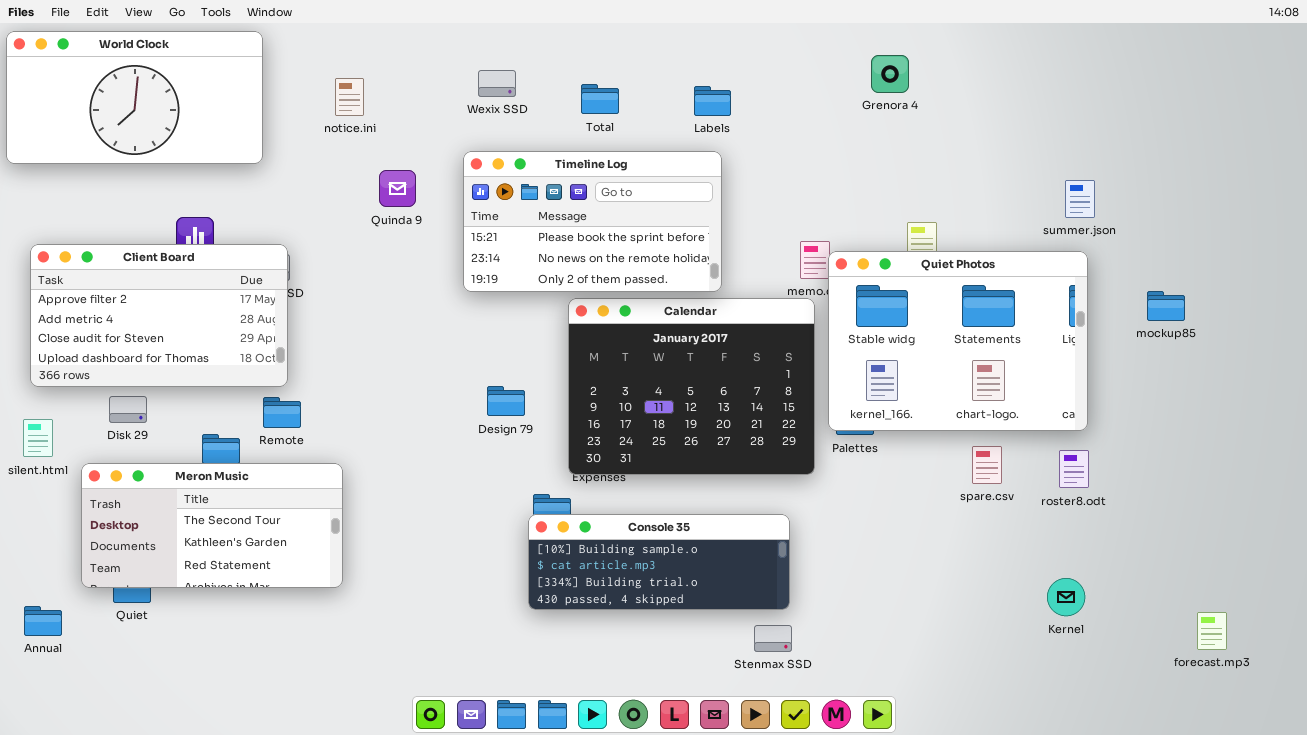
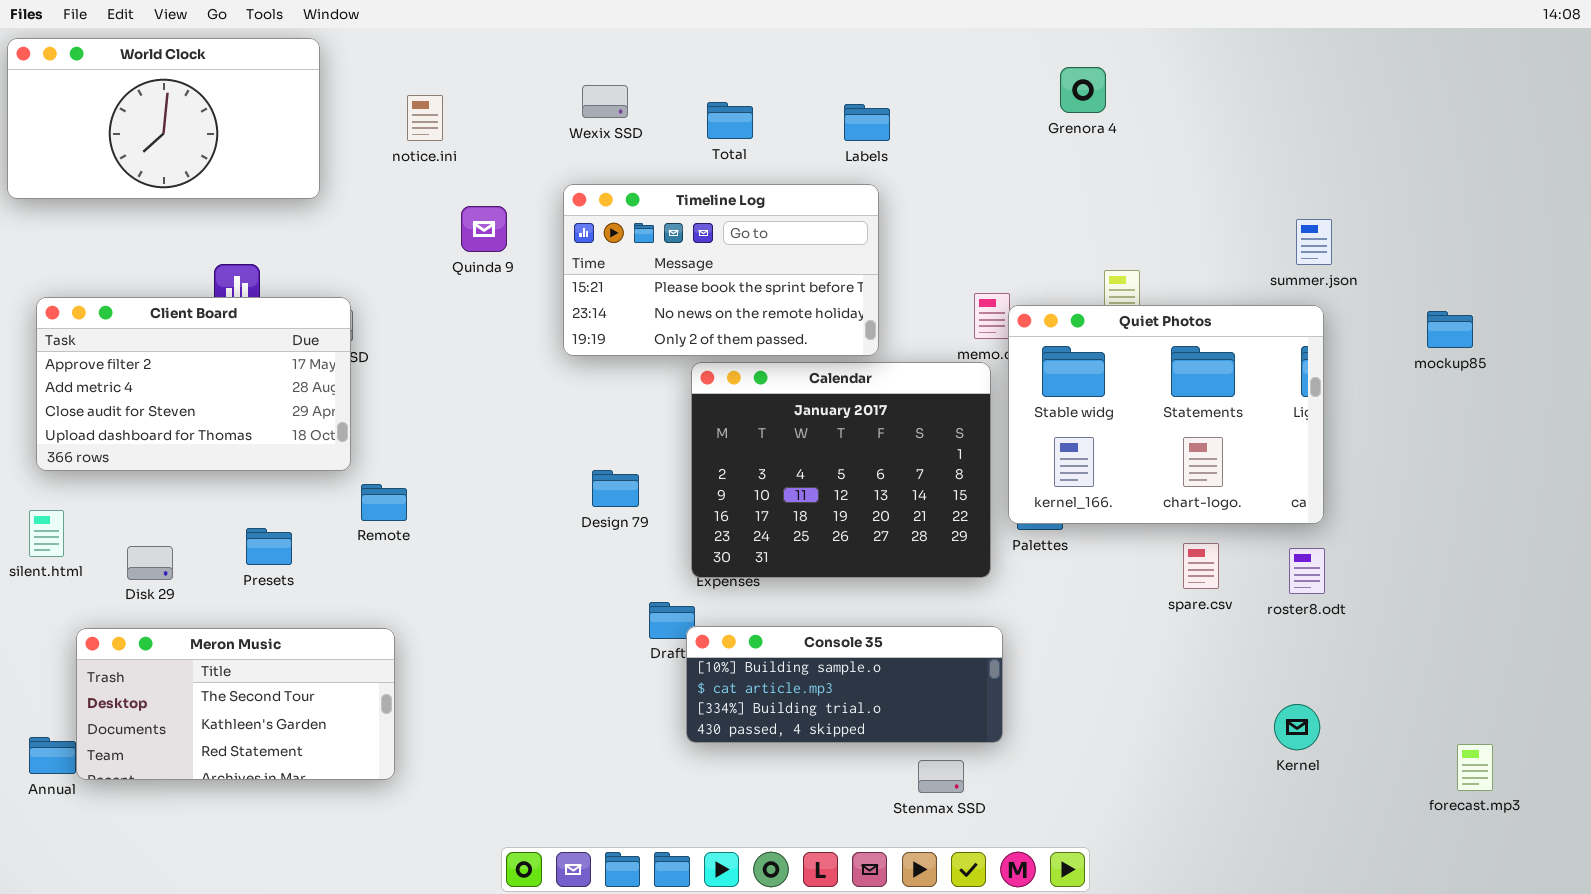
mockup85: [1147,291,1185,321] -> [1427,311,1473,348], moved
Disk 29: [109,396,147,423] -> [127,546,173,580], moved
Remote: [263,397,301,428] -> [361,484,407,521], moved
Meron Music: [81,463,343,588] -> [76,628,395,780], moved
Console 35: [528,514,790,610] -> [686,626,1003,743], moved

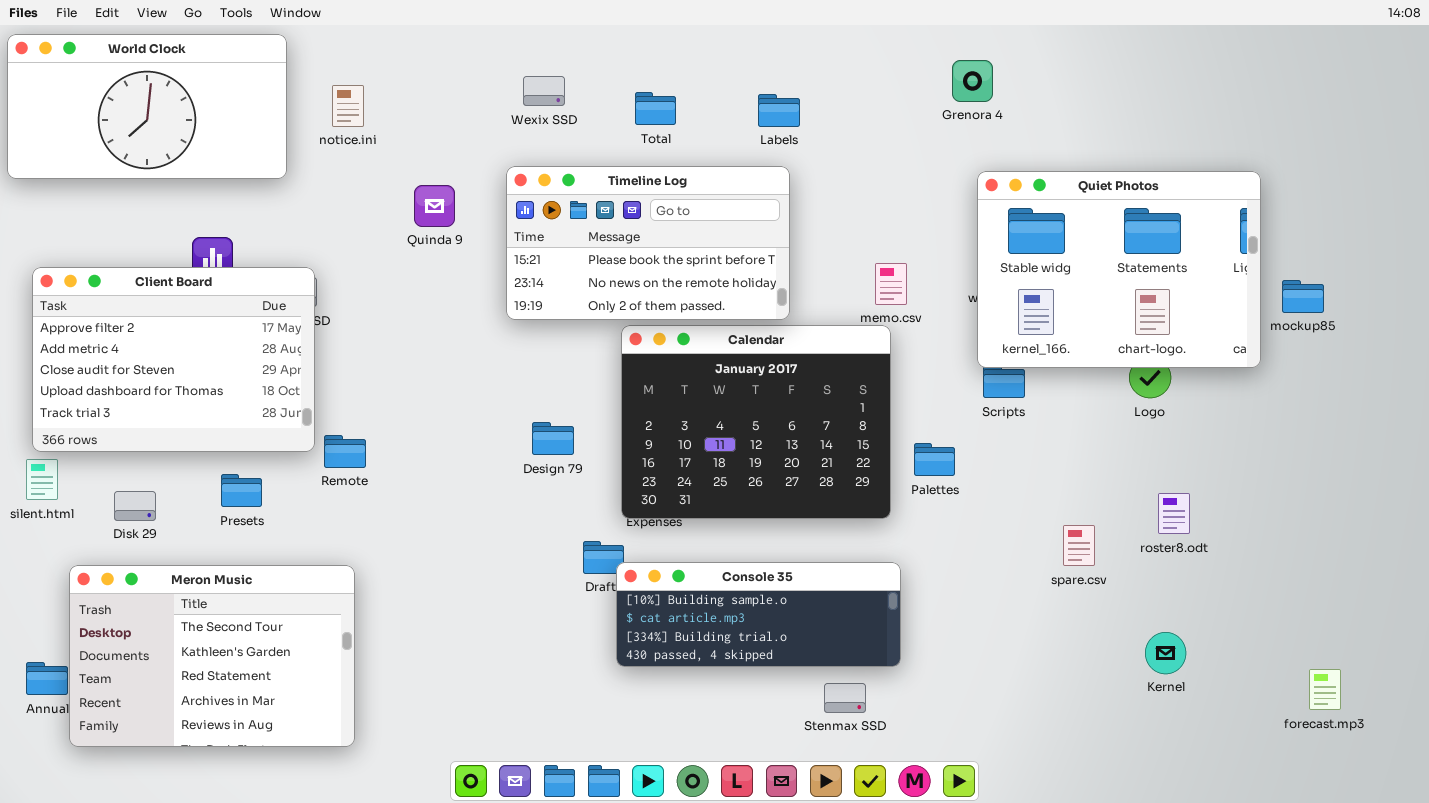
notice.ini: [407,95,443,141] -> [332,85,364,127], moved
Client Board: [36,297,351,471] -> [32,267,315,452], resized
Quiet Photos: [1008,305,1324,524] -> [977,171,1261,368], moved
spare.csv: [1183,543,1219,589] -> [1063,525,1095,566], moved
Meron Music: [76,628,395,780] -> [69,565,355,747], resized

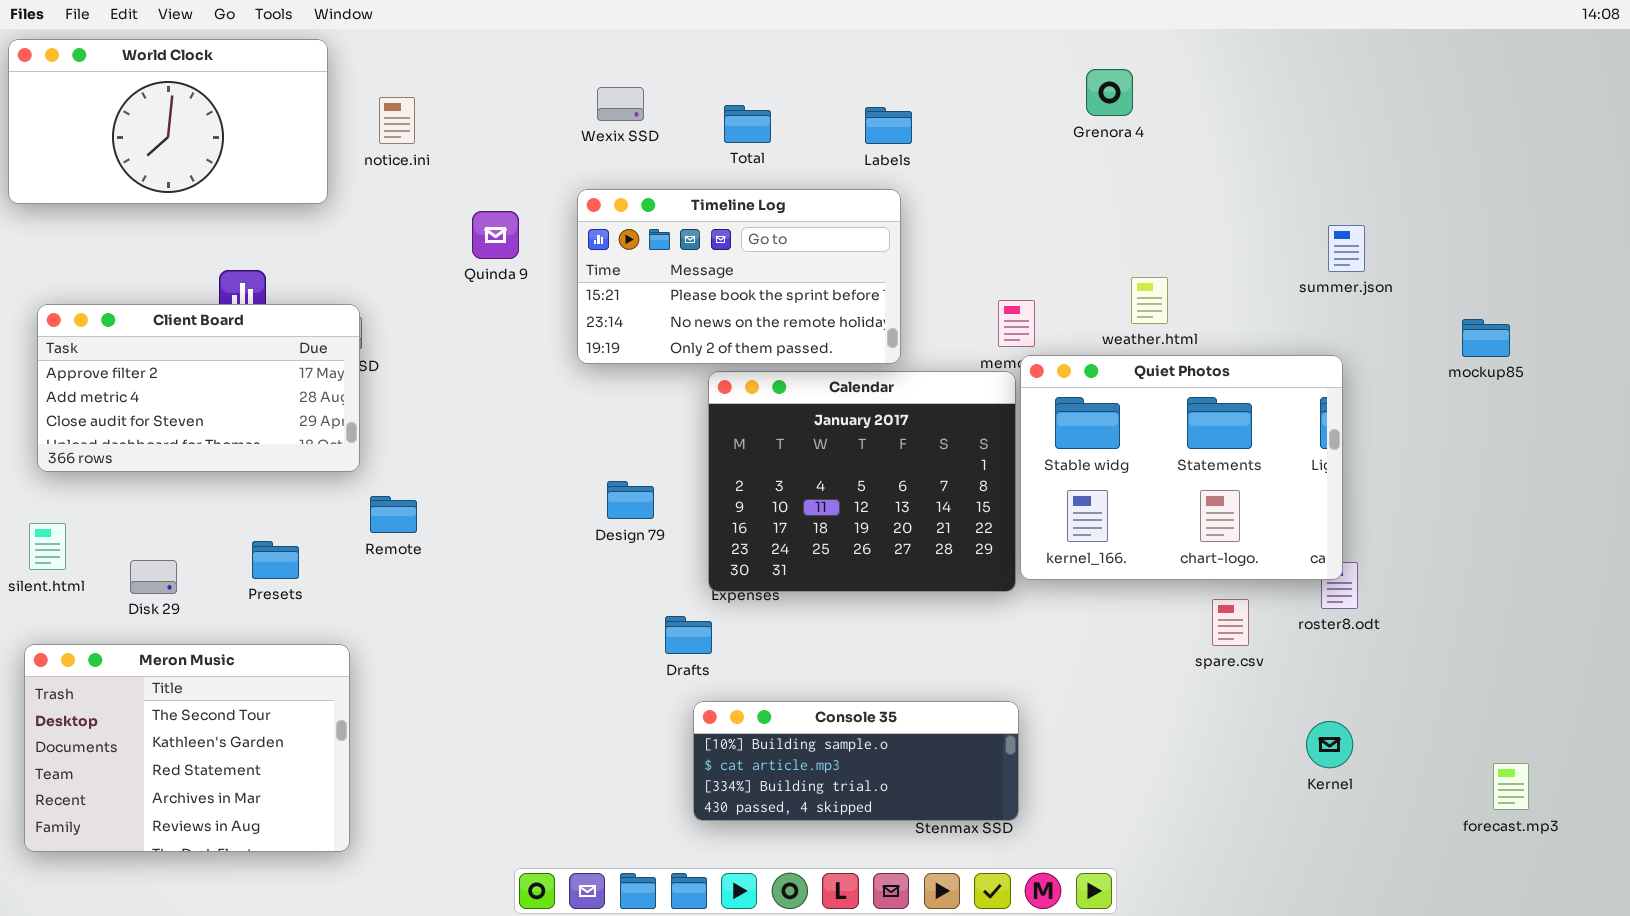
Quiet Photos: [977,171,1261,368] -> [1020,355,1343,580], moved
Client Board: [32,267,315,452] -> [37,304,360,472], resized
Console 35: [616,562,901,667] -> [693,701,1019,821], moved
Meron Music: [69,565,355,747] -> [24,644,350,852], moved

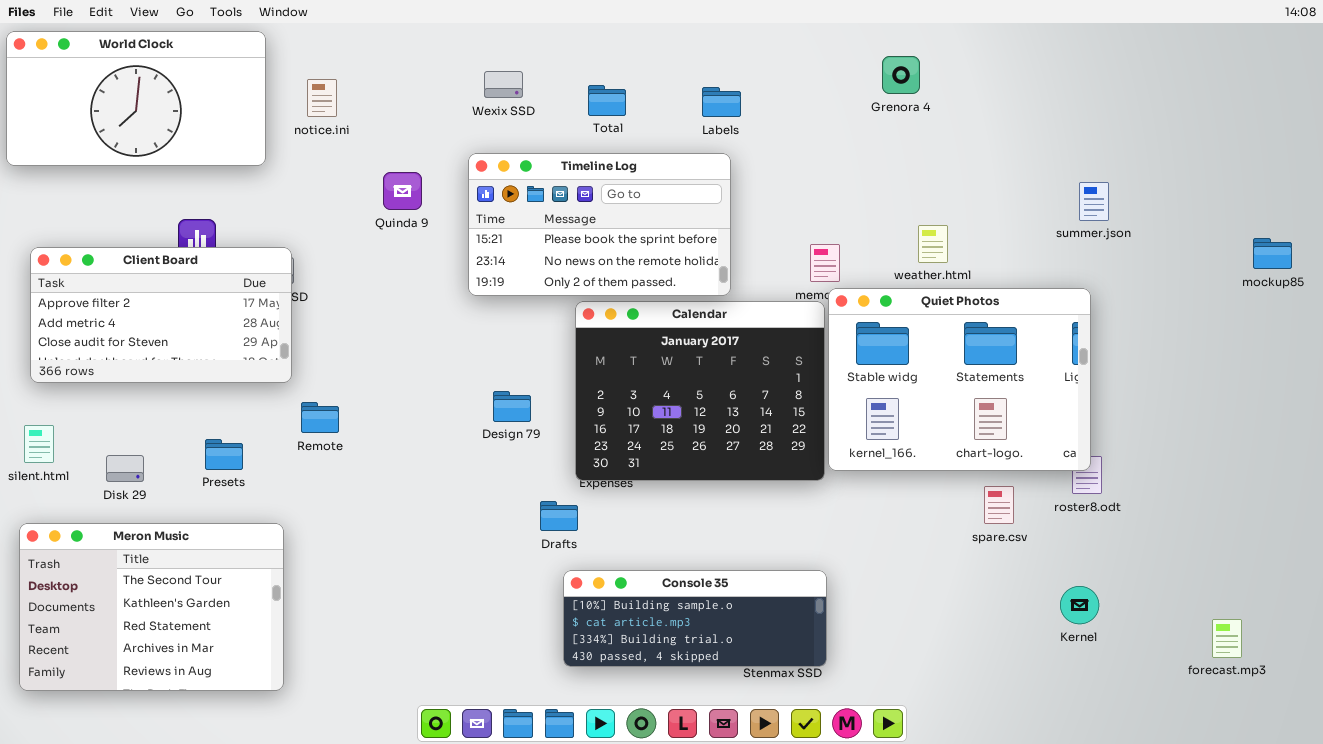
mockup85: [1462,319,1510,357] -> [1253,238,1292,269], moved

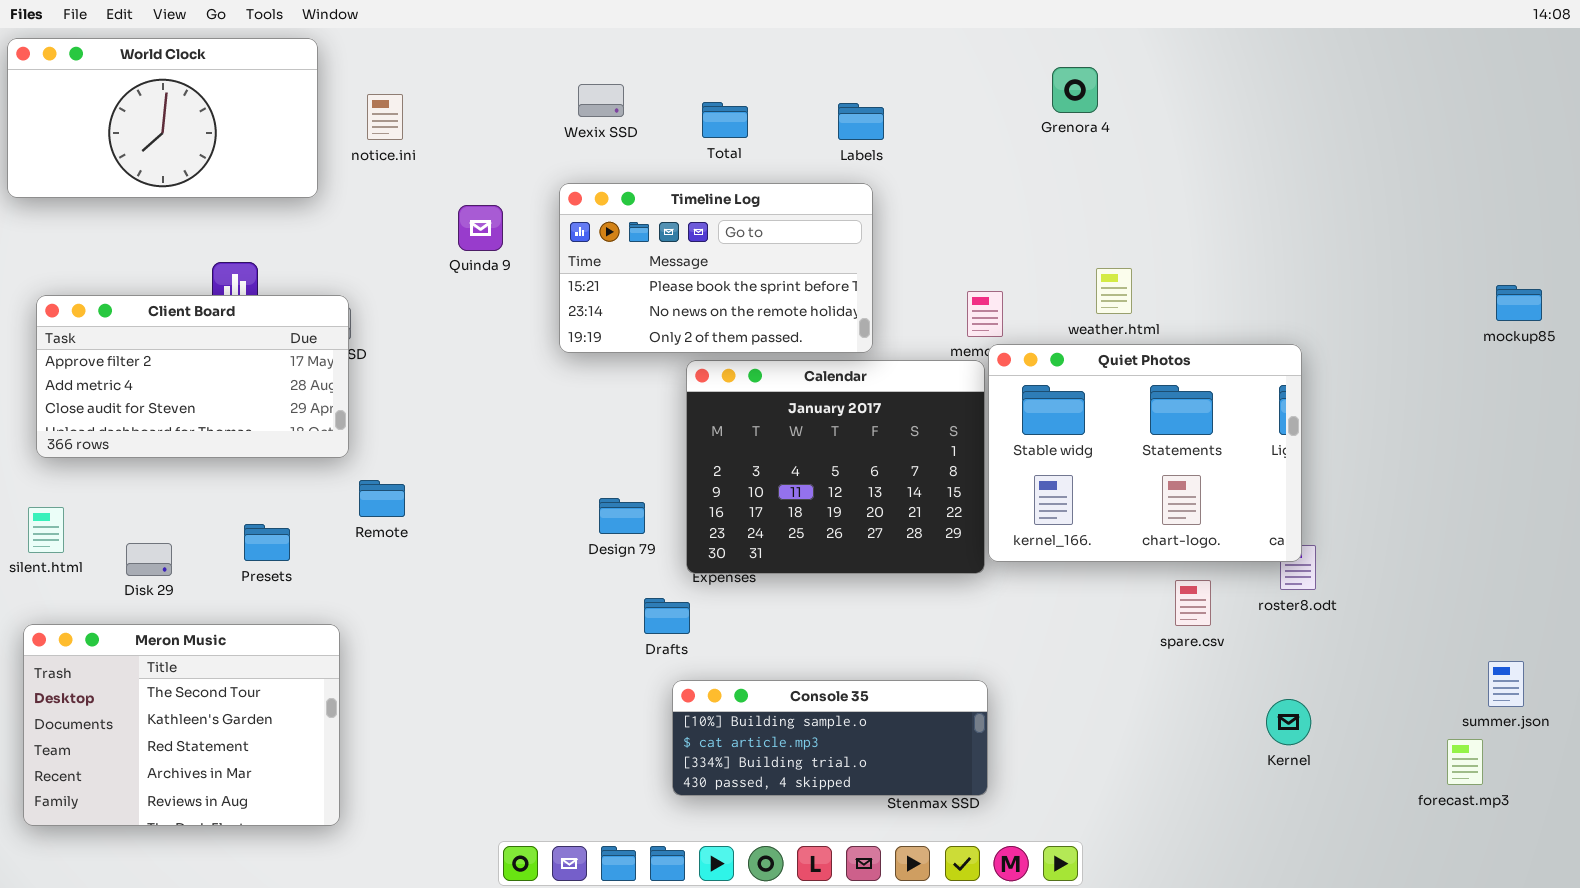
summer.json: [1079,182,1109,221] -> [1488,661,1524,707], moved
Design 79: [493,391,531,422] -> [599,498,645,534], moved

